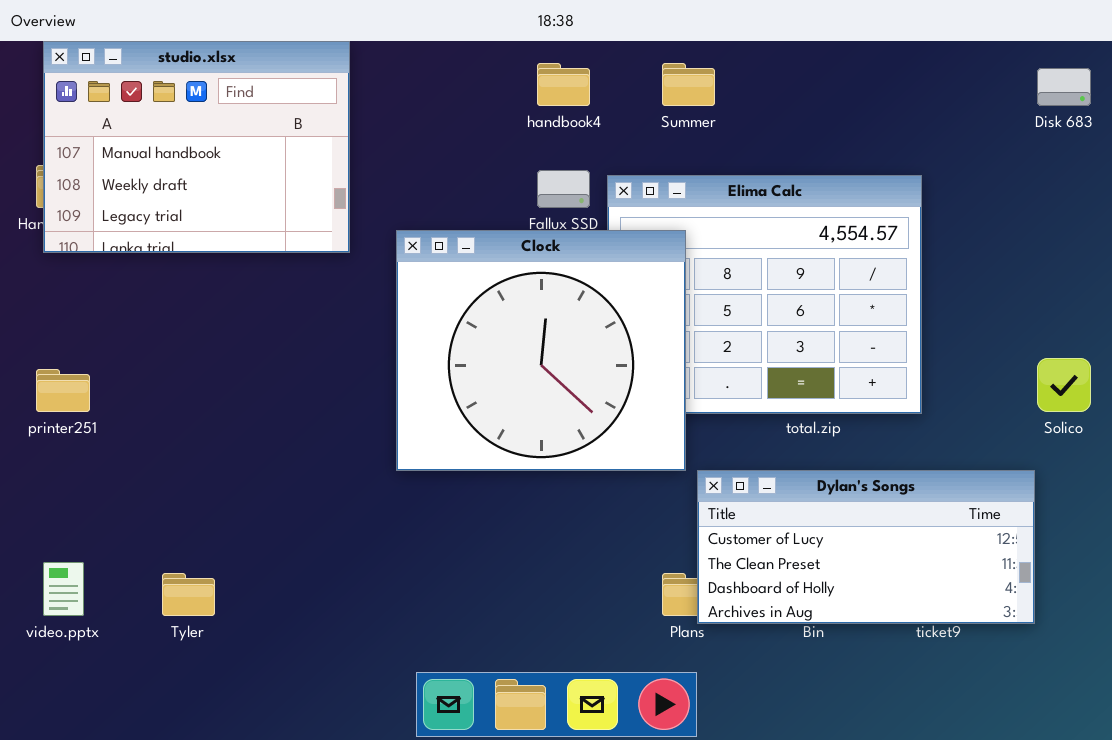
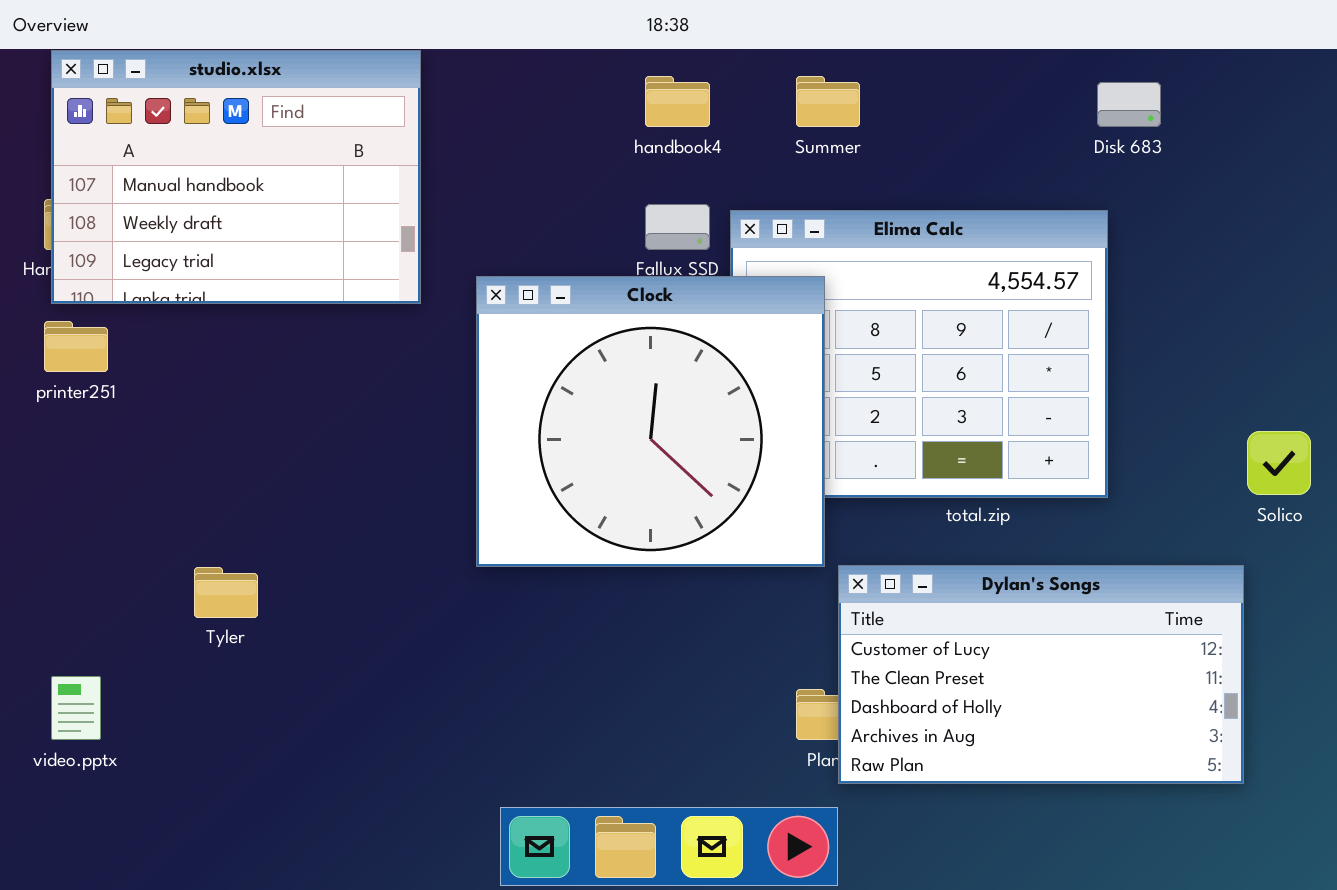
Disk 683: [1037,68,1091,106] -> [1097,82,1161,127], moved
printer251: [36,369,90,412] -> [44,321,108,372], moved
Dylan's Songs: [697,470,1035,624] -> [838,565,1244,784], resized
Tyler: [162,573,215,616] -> [194,567,258,618], moved

